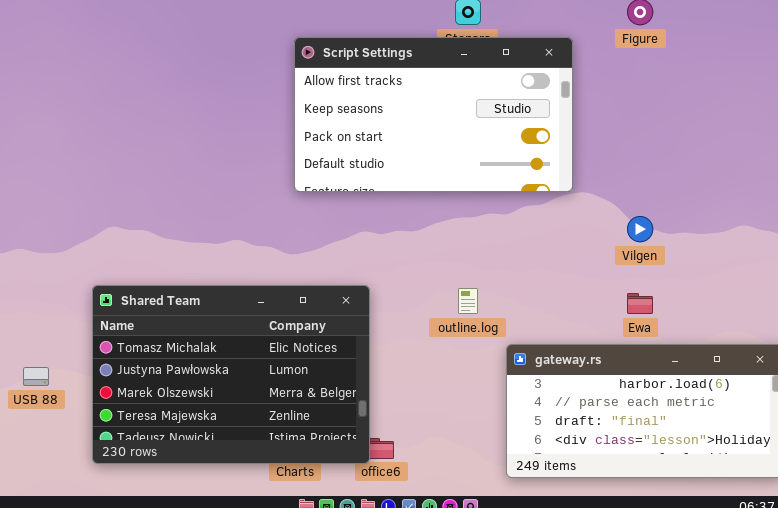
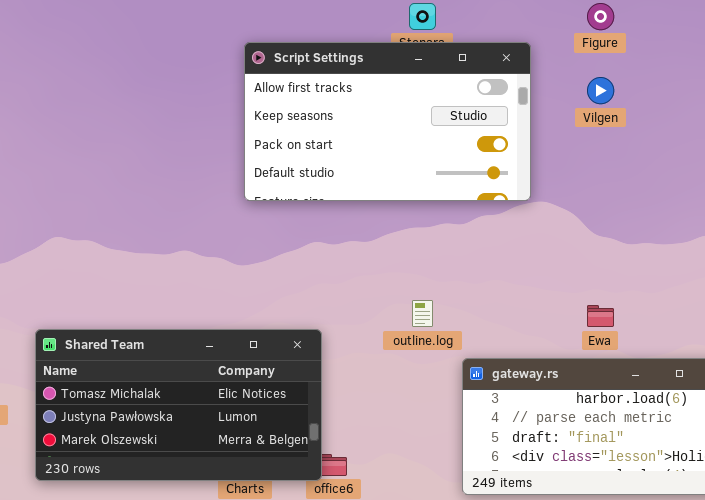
Vilgen: [627,216,653,242] -> [587,77,614,104], moved
Shared Team: [92,285,370,464] -> [35,329,322,481], resized

